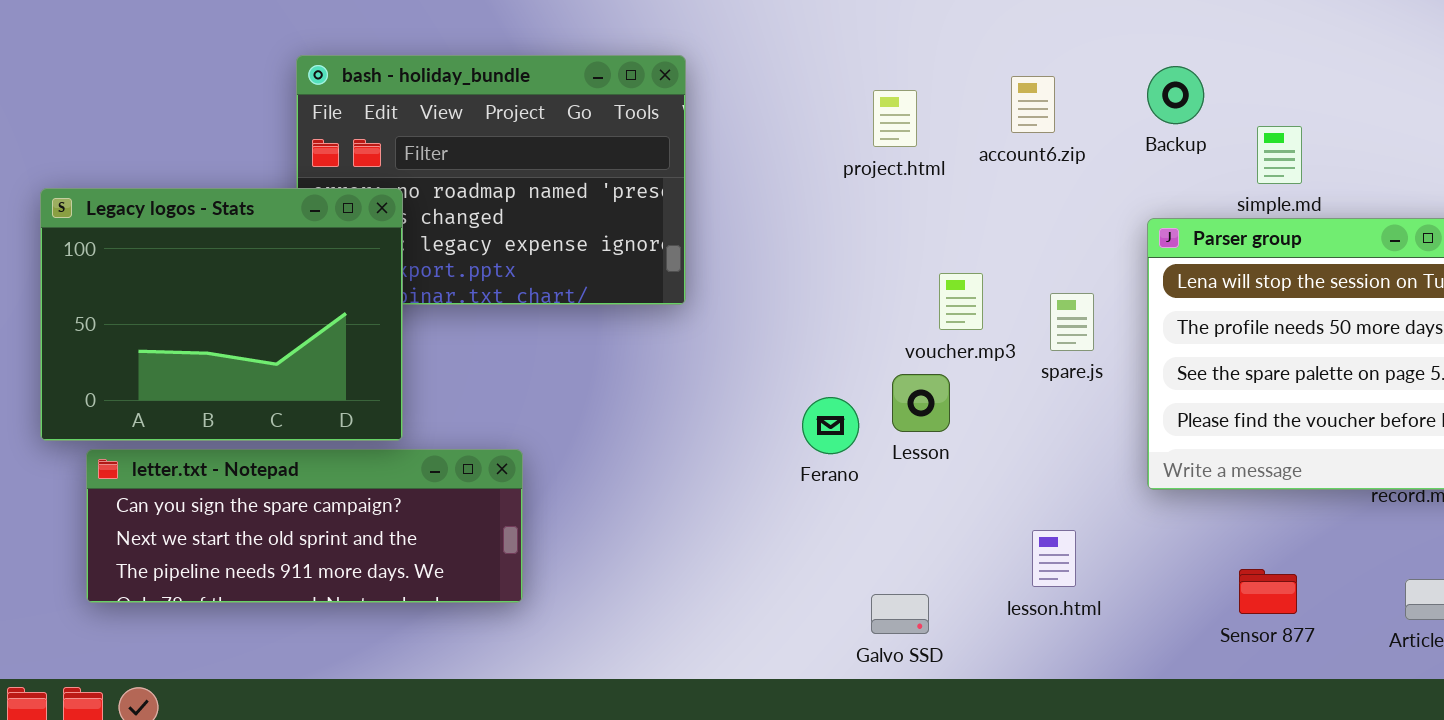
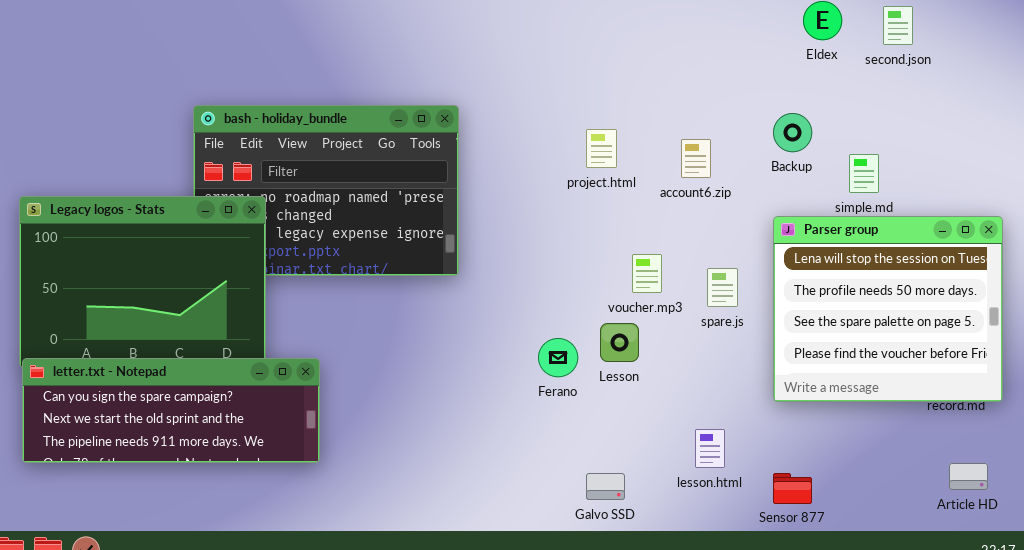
account6.zip: [1011,76,1055,133] -> [681,139,711,178], moved
letter.txt - Notepad: [86,449,523,603] -> [22,358,320,463], moved
Sensor 877: [1239,569,1297,614] -> [773,473,812,504], moved

